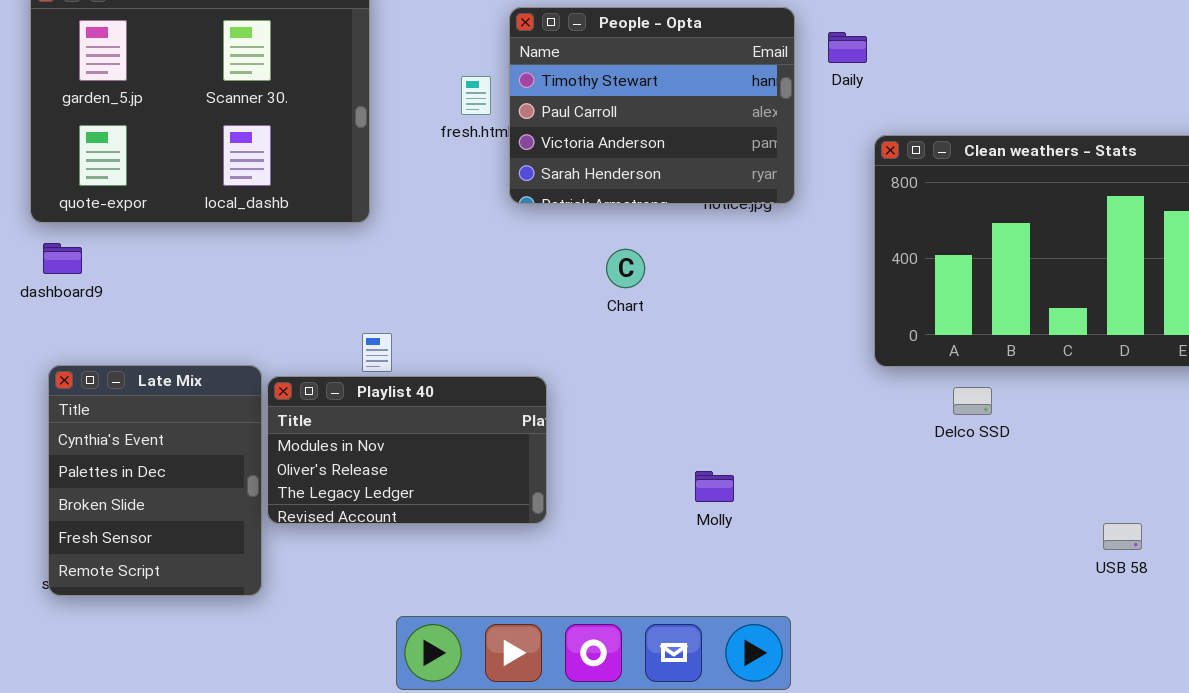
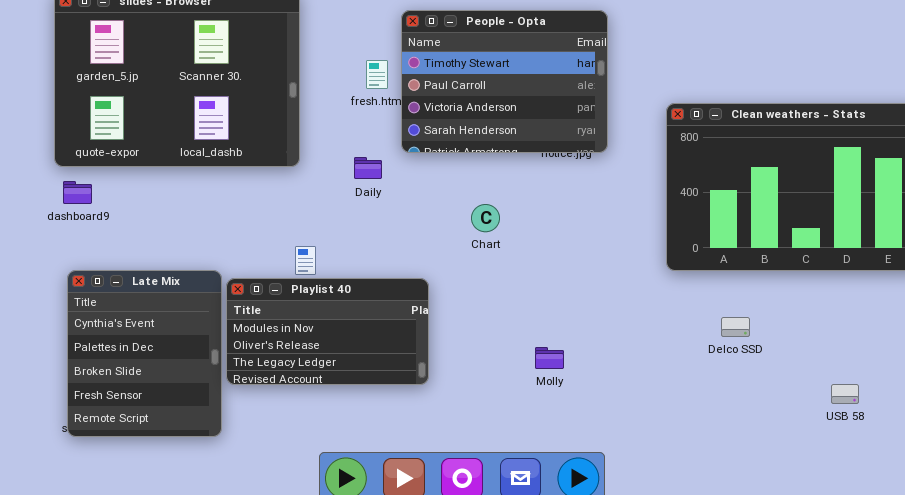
Daily: [828,32,867,63] -> [354,157,382,179], moved
Chart: [606,249,645,288] -> [471,204,500,232], moved
Delco SSD: [953,387,992,415] -> [721,317,750,337], moved

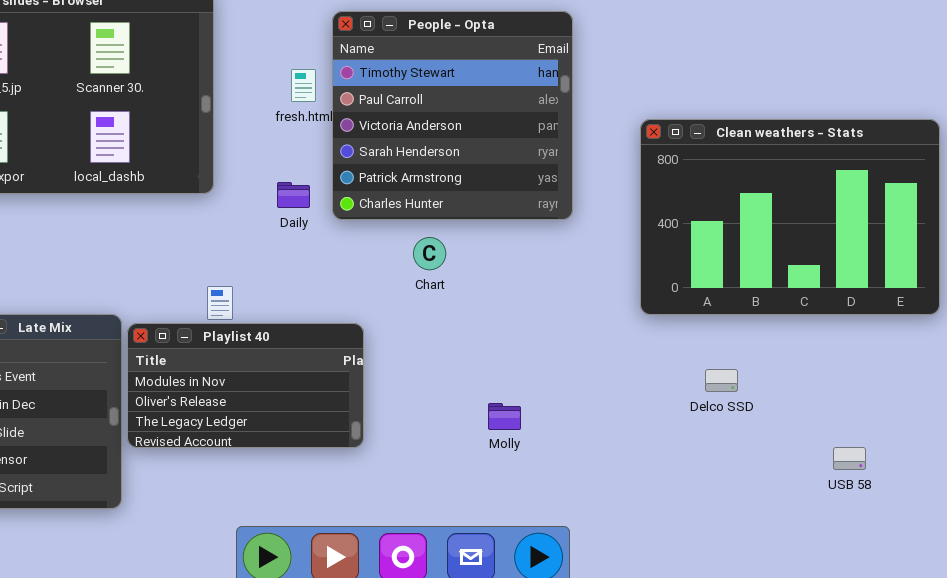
People - Opta: [401,10,608,153] -> [332,11,573,220], resized

